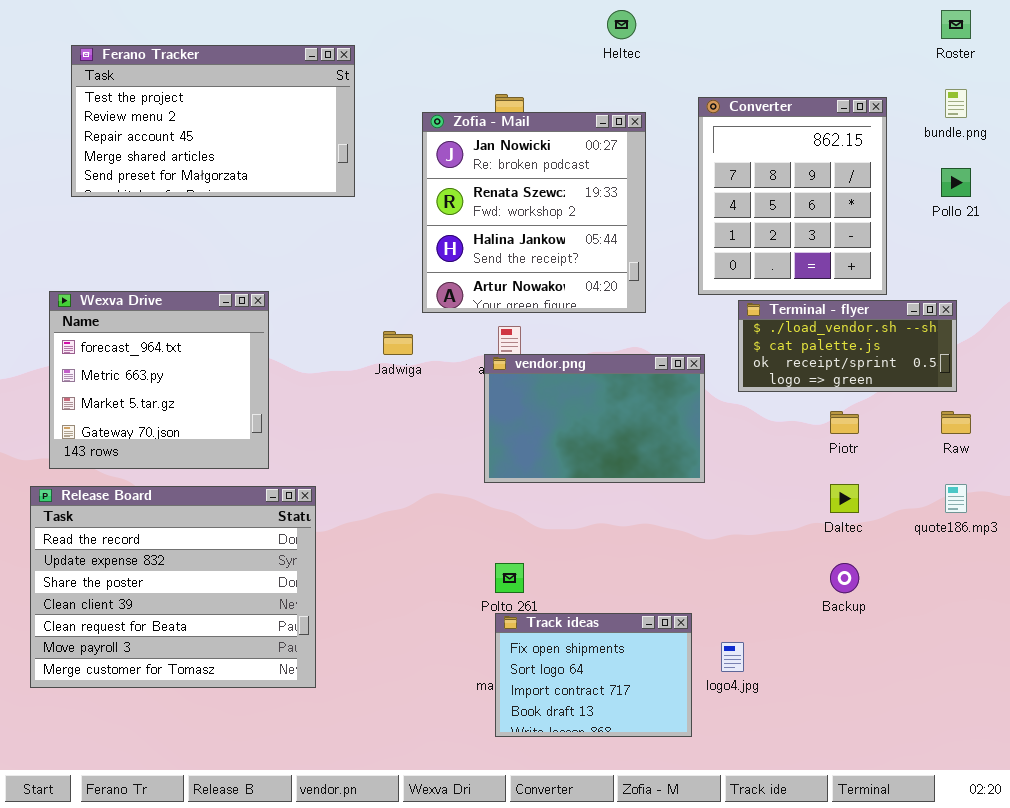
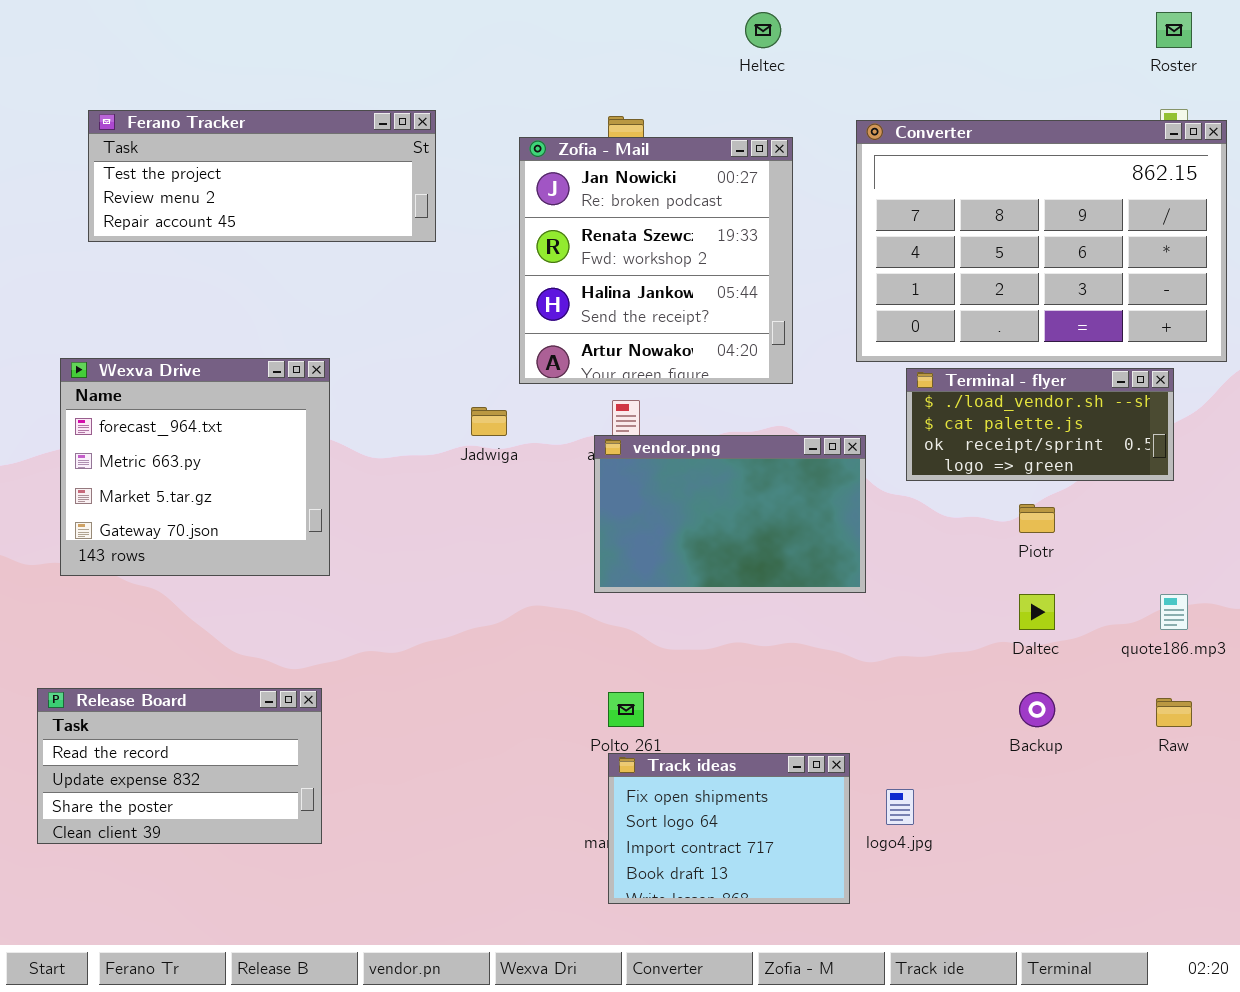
Ferano Tracker: [71,45,355,197] -> [88,110,436,242], resized
Converter: [698,97,887,295] -> [856,120,1227,362], resized
Raw: [941,411,971,434] -> [1156,698,1192,727], moved
Release Board: [30,486,316,688] -> [37,688,322,844], resized

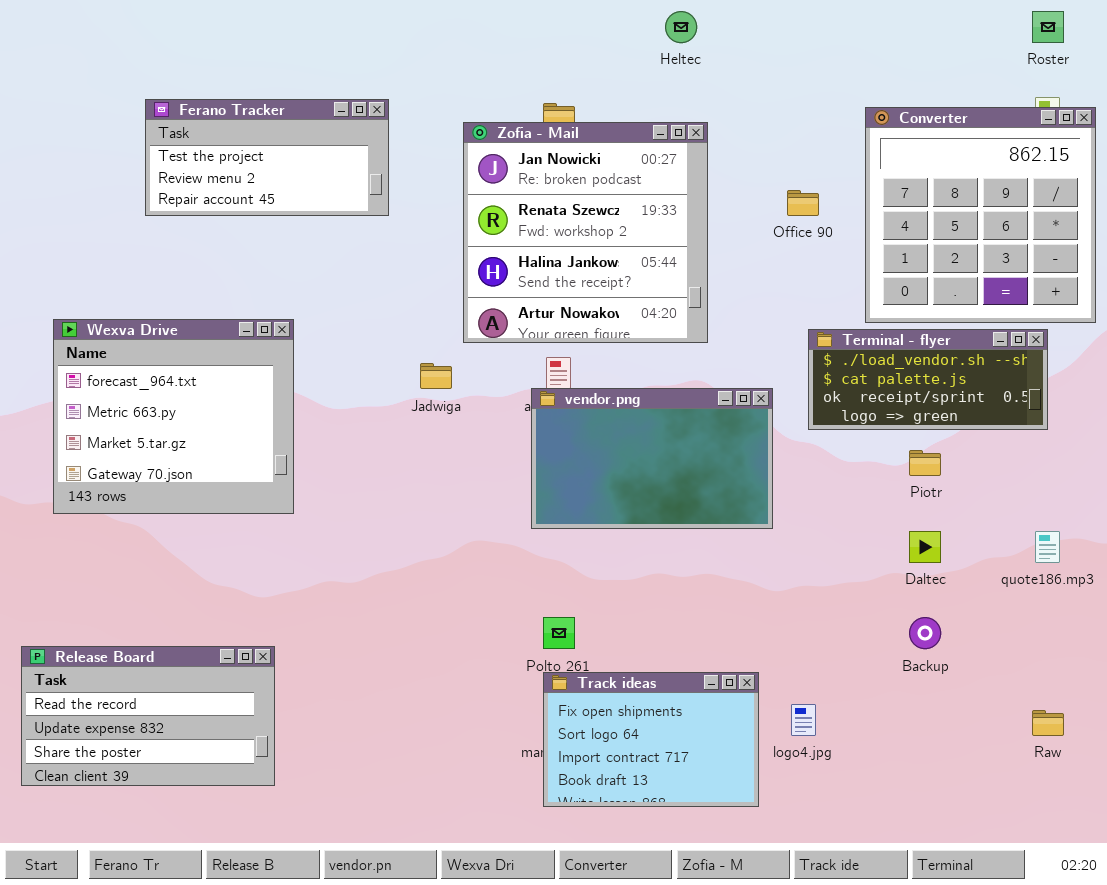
Ferano Tracker: [88,110,436,242] -> [145,99,389,216], resized
Converter: [856,120,1227,362] -> [865,107,1096,323], resized
Release Board: [37,688,322,844] -> [21,646,275,786], moved
Raw: [1156,698,1192,727] -> [1032,710,1064,736], moved

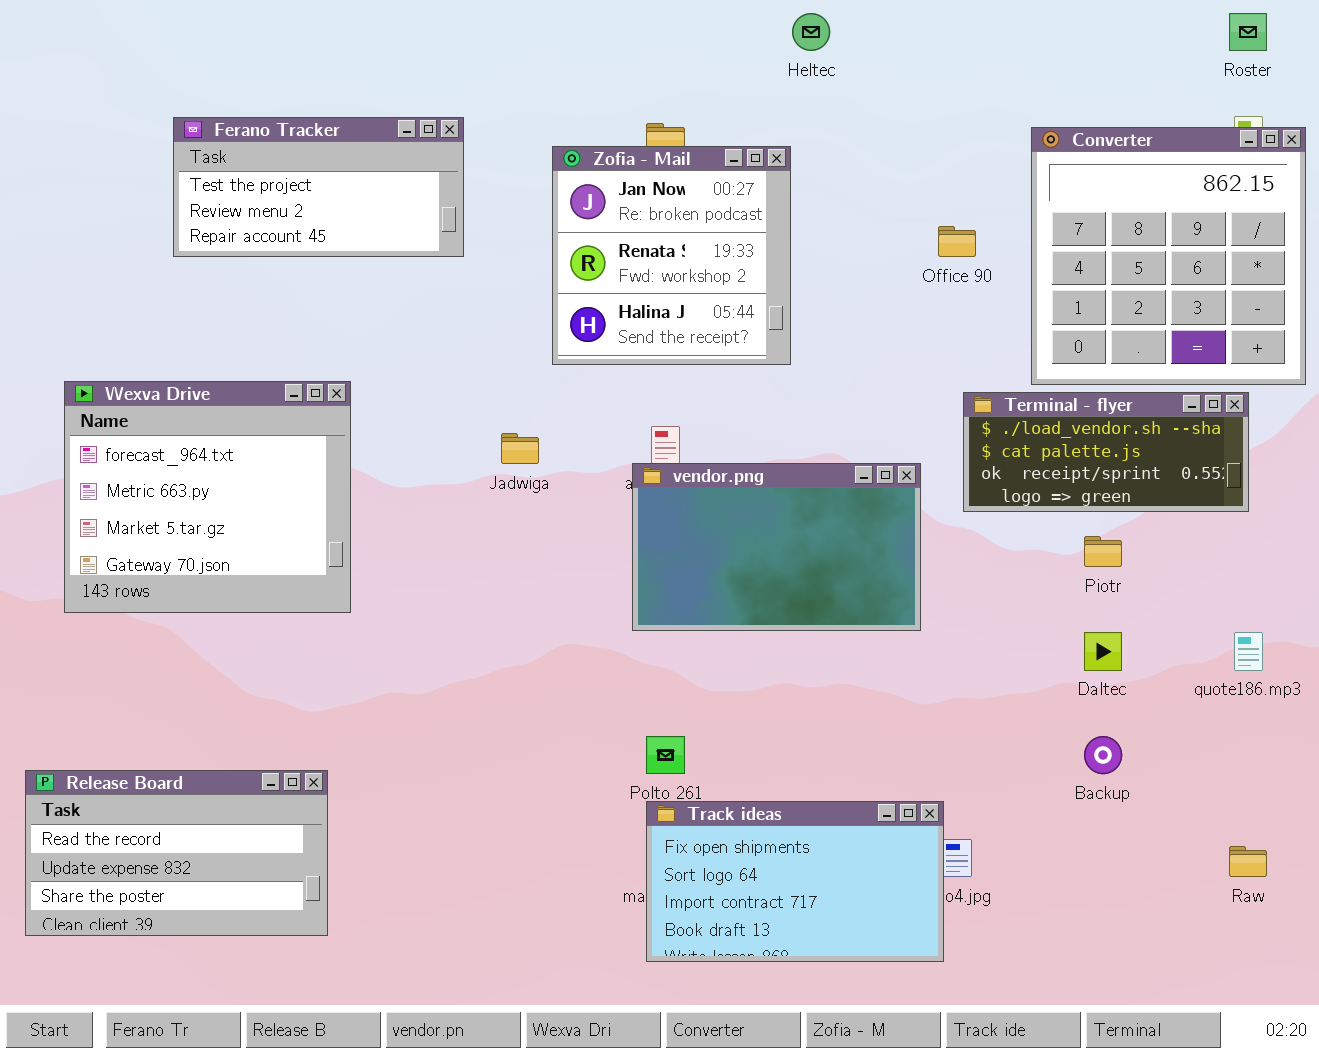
Zofia - Mail: [463,122,708,343] -> [552,146,791,365], resized
Track ideas: [543,672,759,807] -> [646,801,944,962], resized

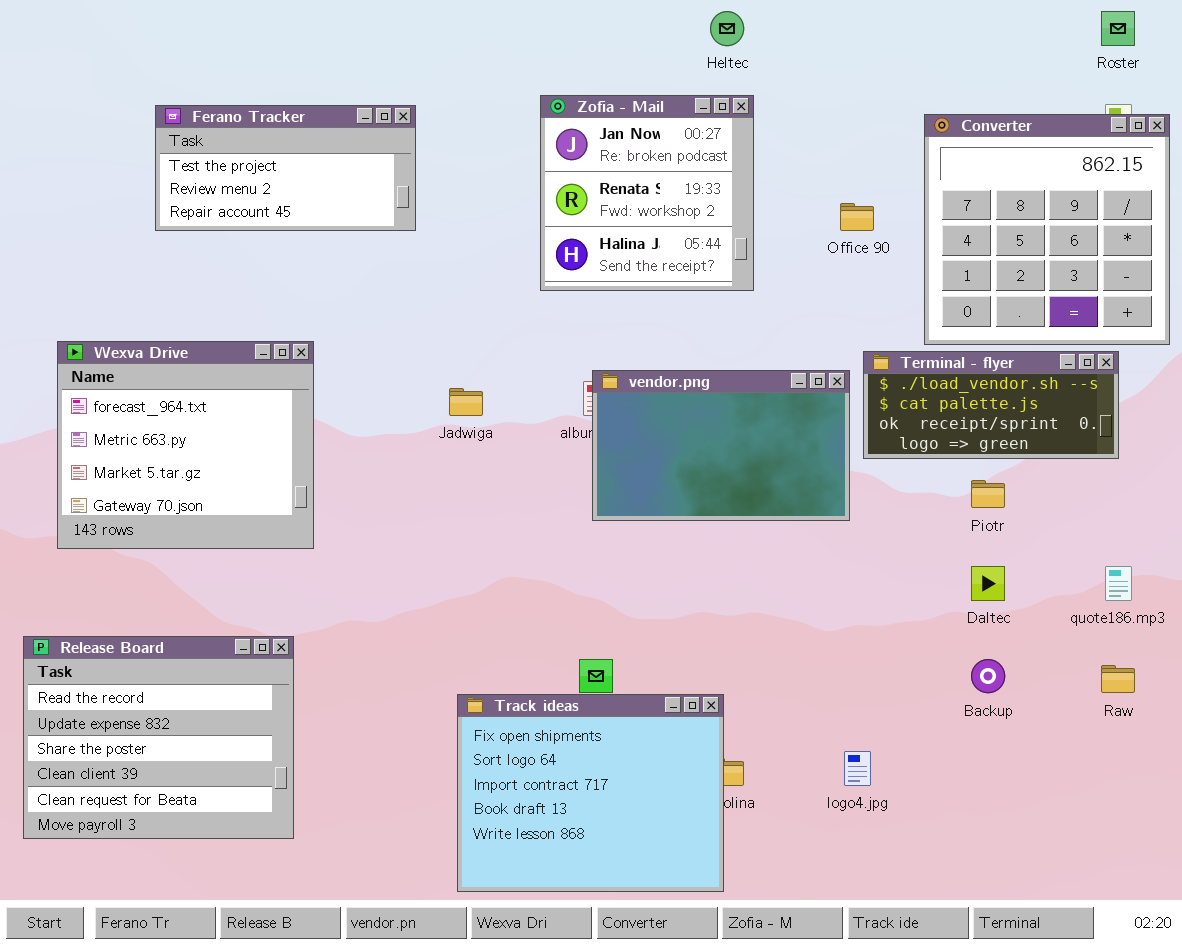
Zofia - Mail: [552,146,791,365] -> [540,95,754,291], moved
vendor.png: [632,463,921,631] -> [592,370,850,521], moved
Release Board: [25,770,328,936] -> [23,636,294,839], resized
Track ideas: [646,801,944,962] -> [457,694,724,892], moved, resized
Raw: [1229,846,1267,877] -> [1101,665,1135,693], moved

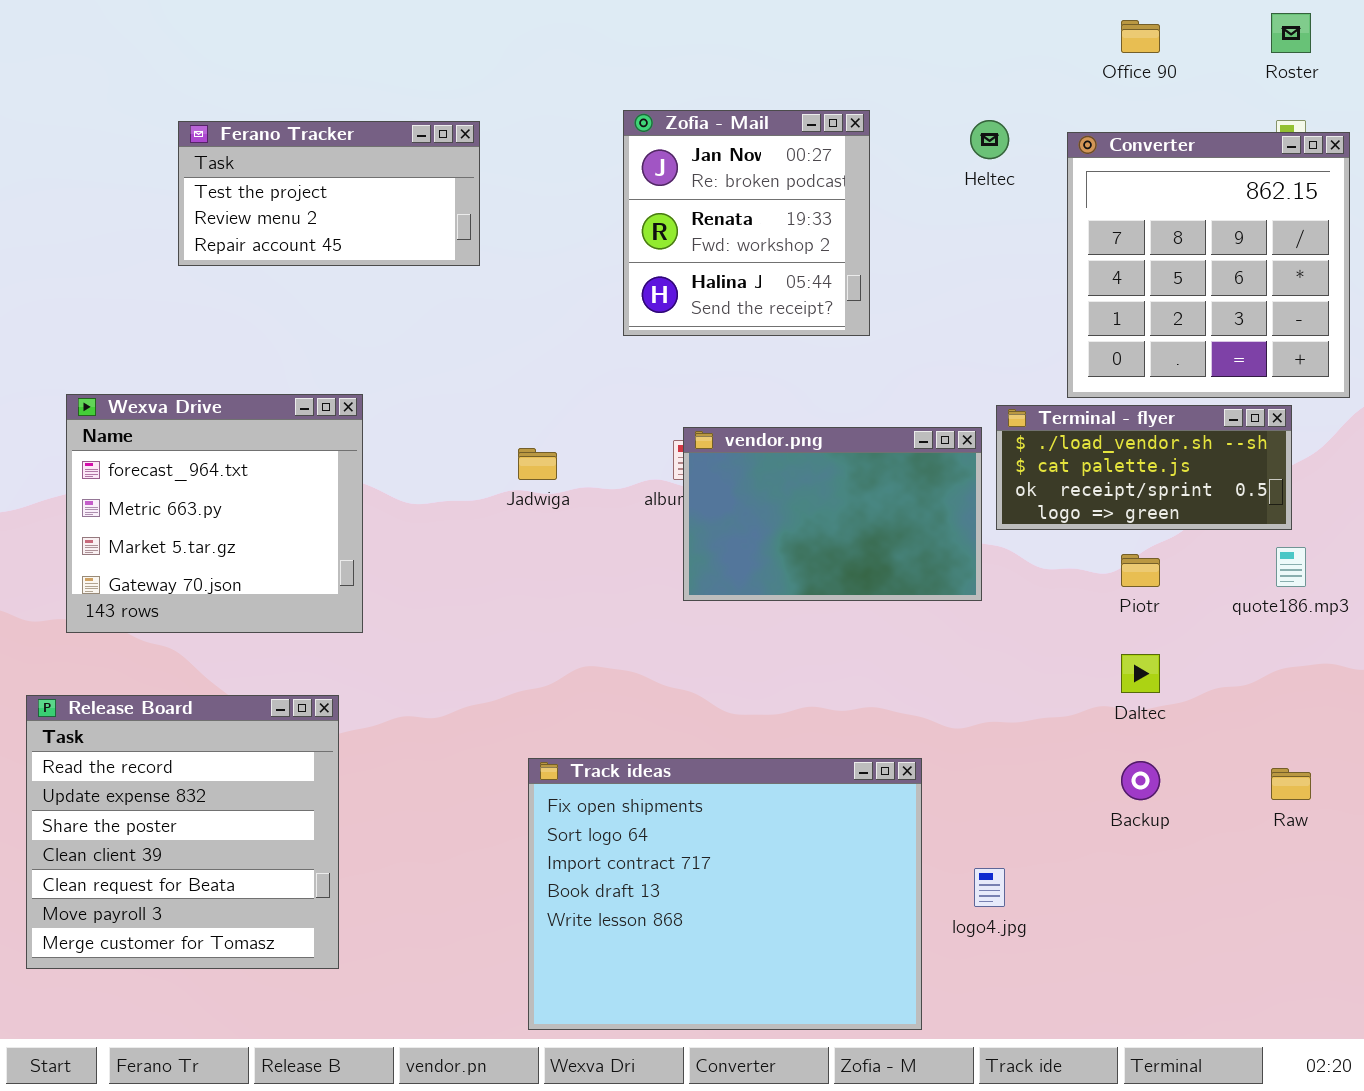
Heltec: [710,11,744,46] -> [970,120,1009,159], moved
Office 90: [840,203,874,231] -> [1121,20,1160,53], moved
quote186.mp3: [1105,566,1132,601] -> [1276,547,1306,587], moved
Release Board: [23,636,294,839] -> [26,695,339,969], resized
Track ideas: [457,694,724,892] -> [528,758,922,1030], resized

